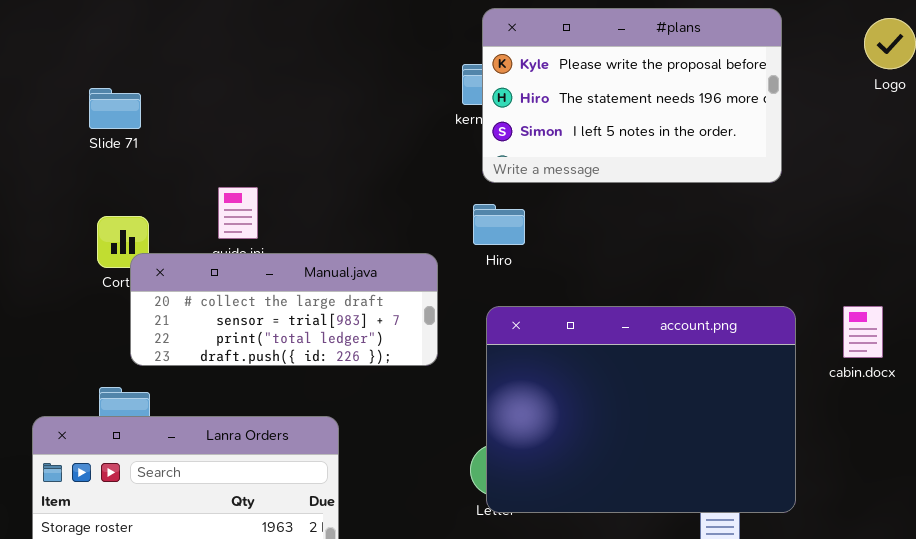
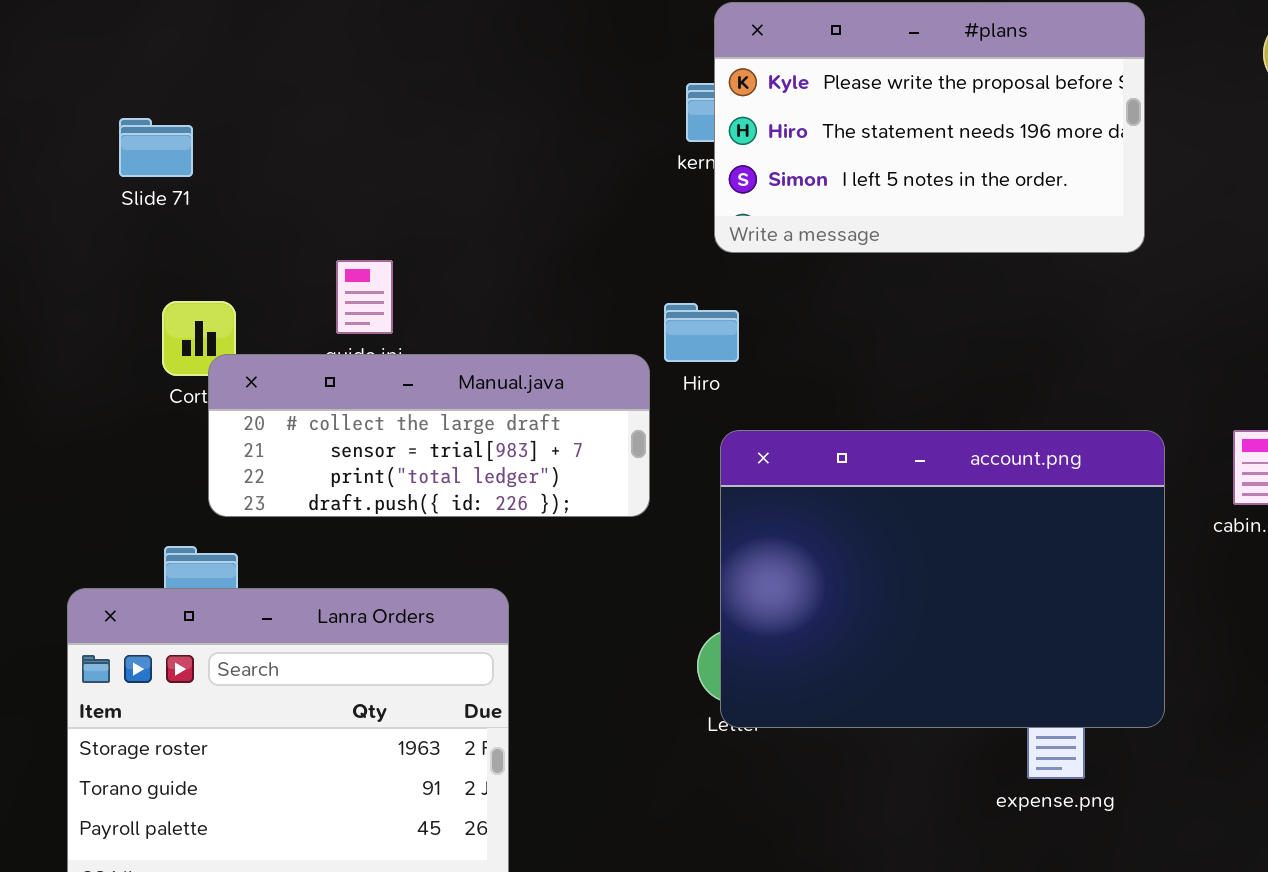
Slide 71: [89,88,141,129] -> [119,118,193,177], moved
Hiro: [473,204,525,245] -> [664,303,739,362], moved

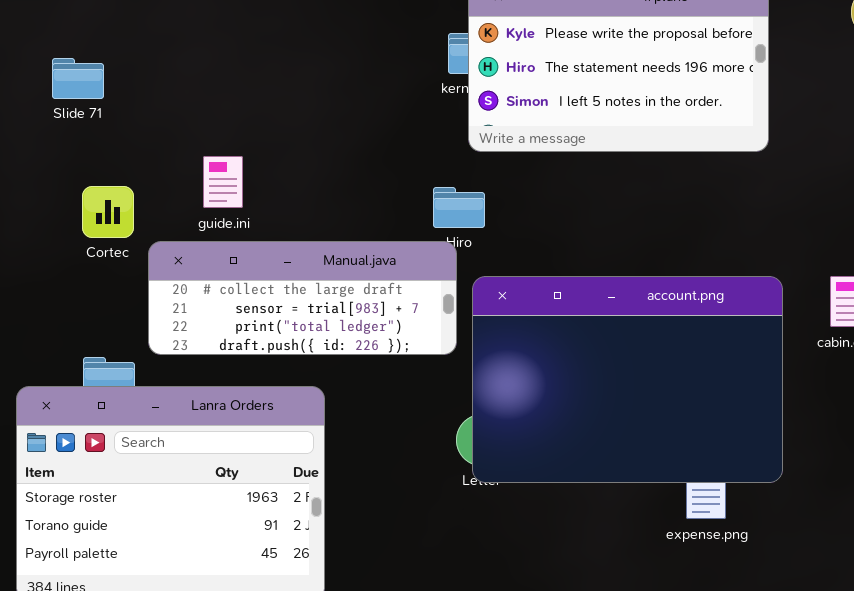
Manual.java: [208,354,650,517] -> [148,241,457,355], moved

